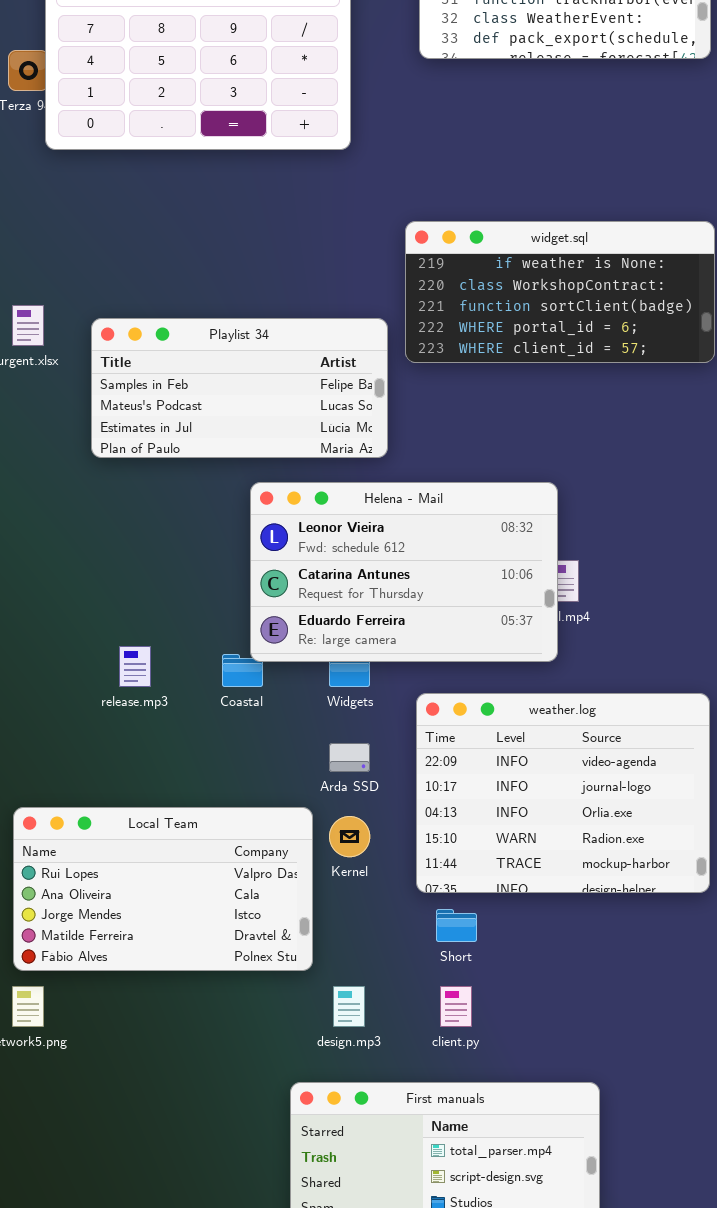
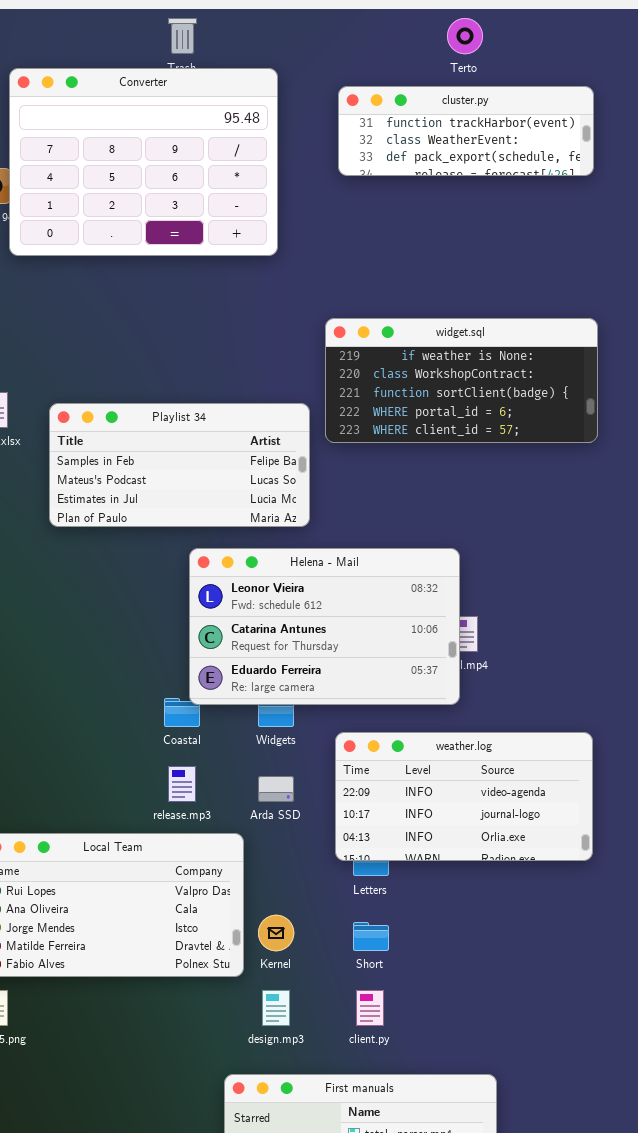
release.mp3: [119,646,151,687] -> [168,766,196,802], moved
weather.log: [416,693,710,893] -> [335,732,593,861], resized
Kernel: [329,816,370,857] -> [258,915,294,951], moved

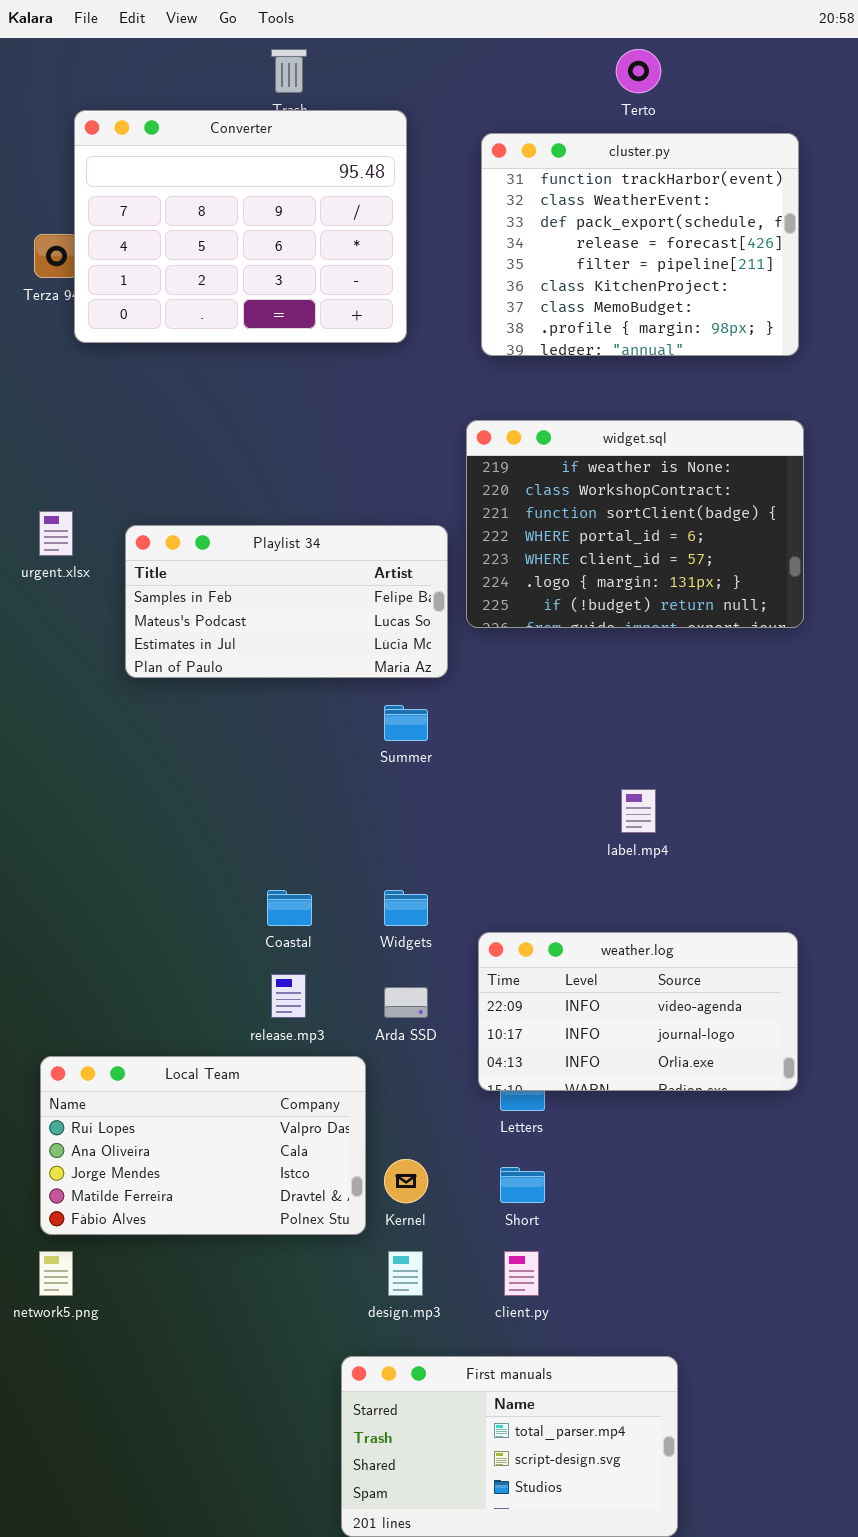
cluster.py: [338,86,594,176] -> [481,133,799,356], resized
widget.sql: [325,318,598,443] -> [466,420,804,628], resized
Helena - Mail: [189,548,460,705] -> none, closed

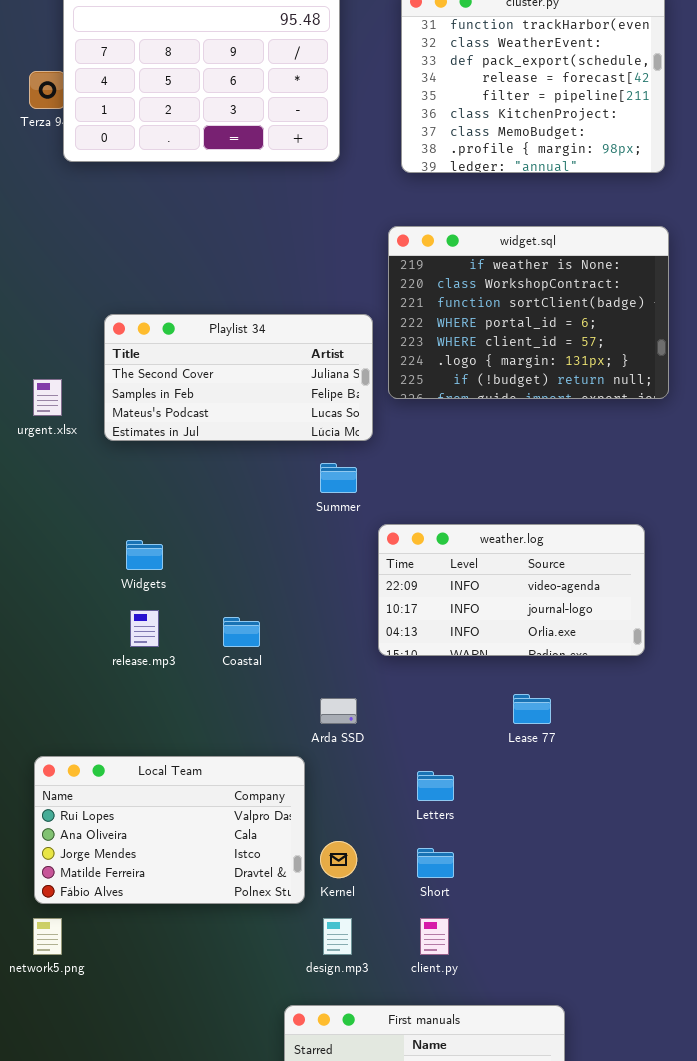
urgent.xlsx: [39,511,73,556] -> [33,379,62,416], moved
Playlist 34: [125,525,448,678] -> [104,314,373,441], scrolled up 1 row
Widgets: [384,890,428,926] -> [126,540,163,570], moved
weather.log: [478,932,798,1091] -> [378,524,645,656], moved
release.mp3: [271,974,306,1018] -> [130,610,159,647], moved

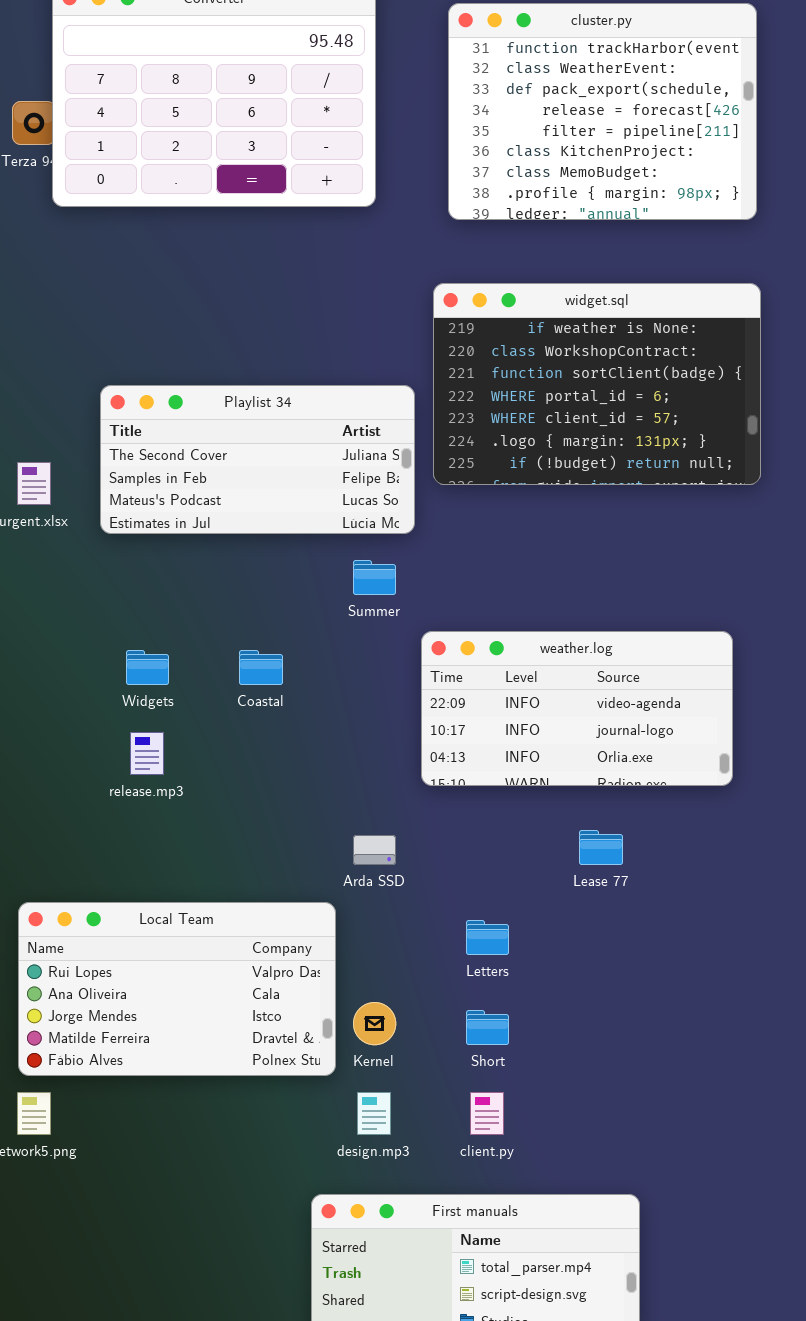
Coastal: [223,617,260,647] -> [239,650,283,685], moved

